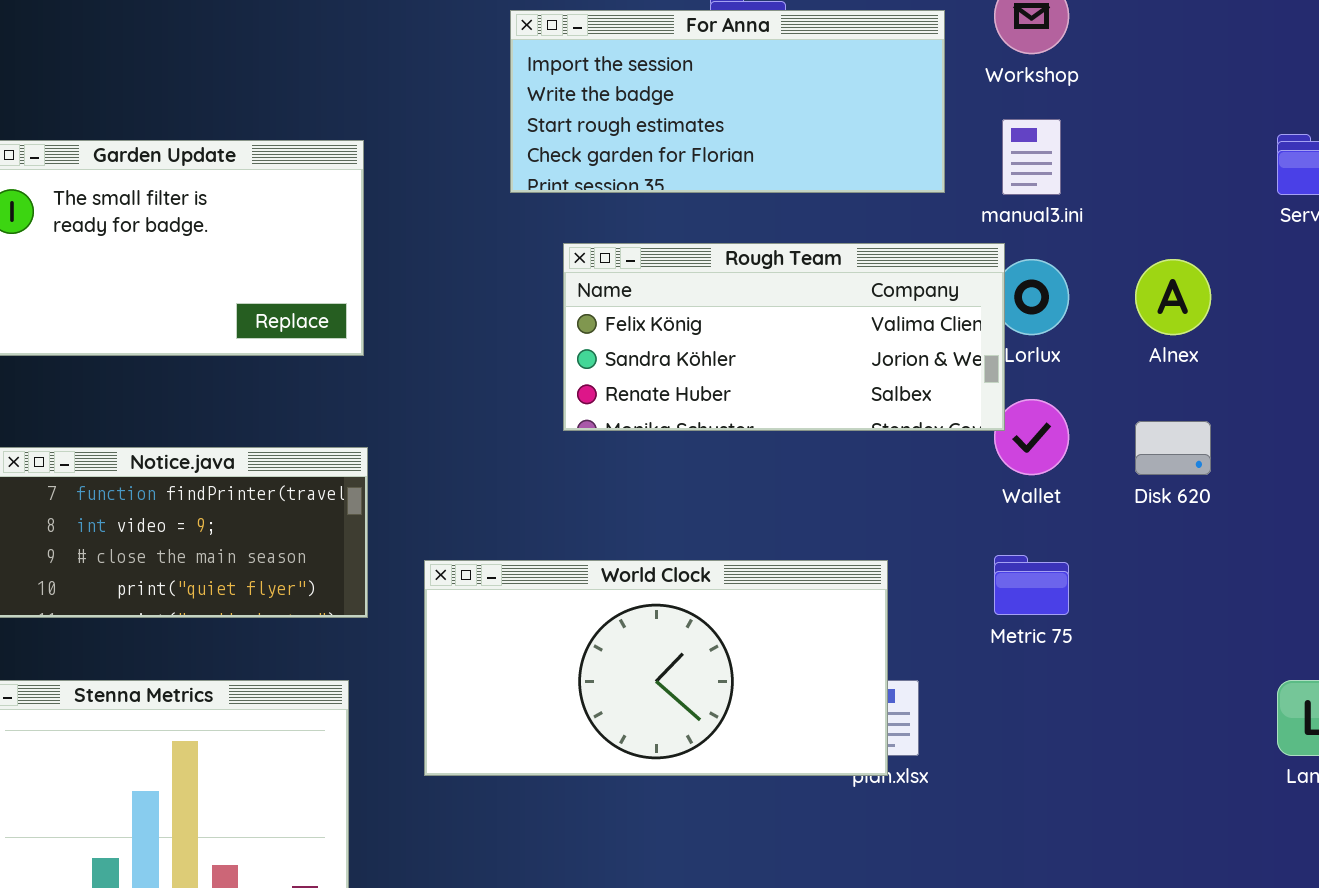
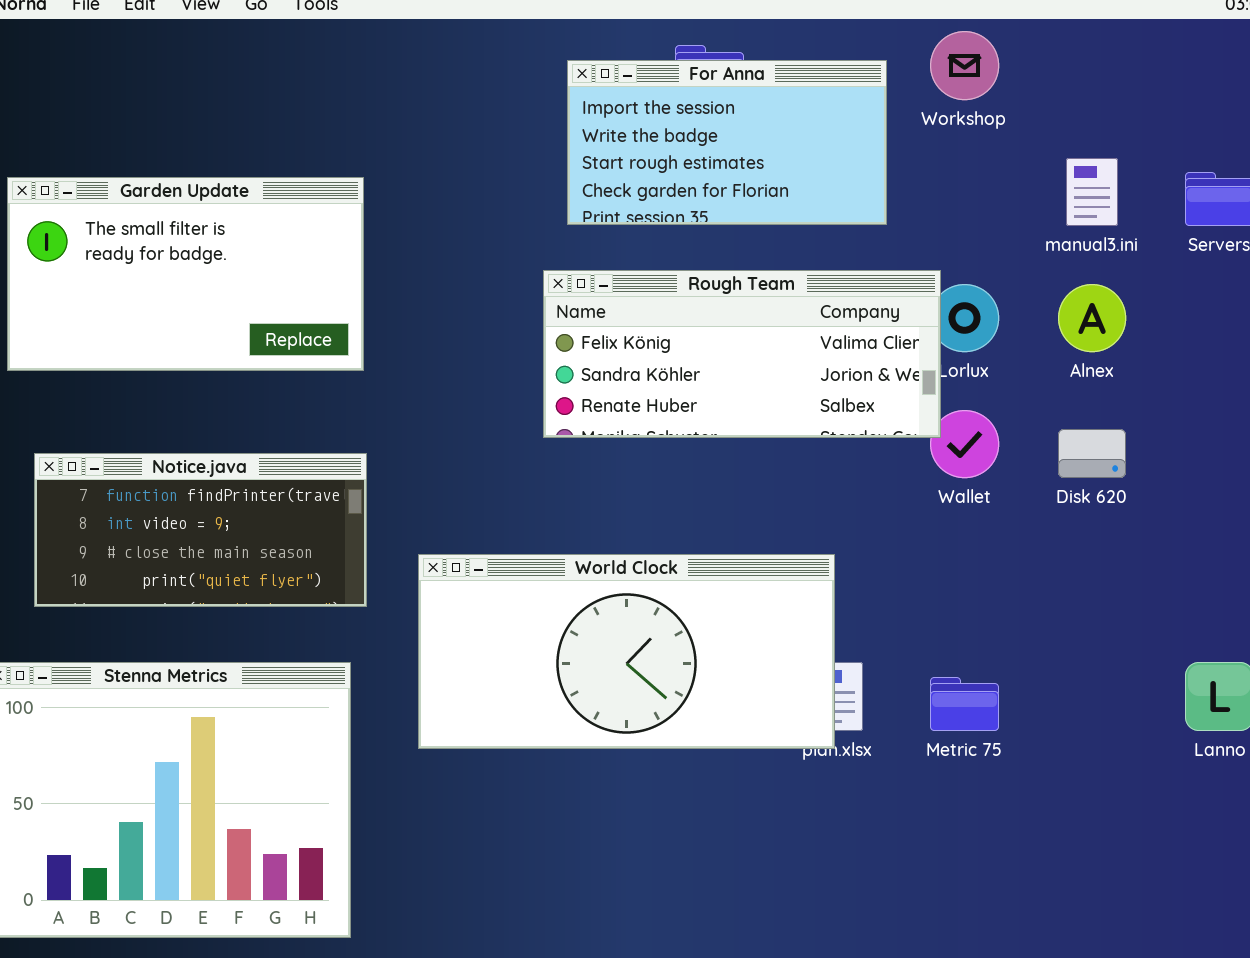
For Anna: [510,10,945,193] -> [567,60,887,225], resized
manual3.ini: [1002,119,1061,195] -> [1066,158,1118,226], moved
Metric 75: [994,555,1069,615] -> [930,677,999,731], moved

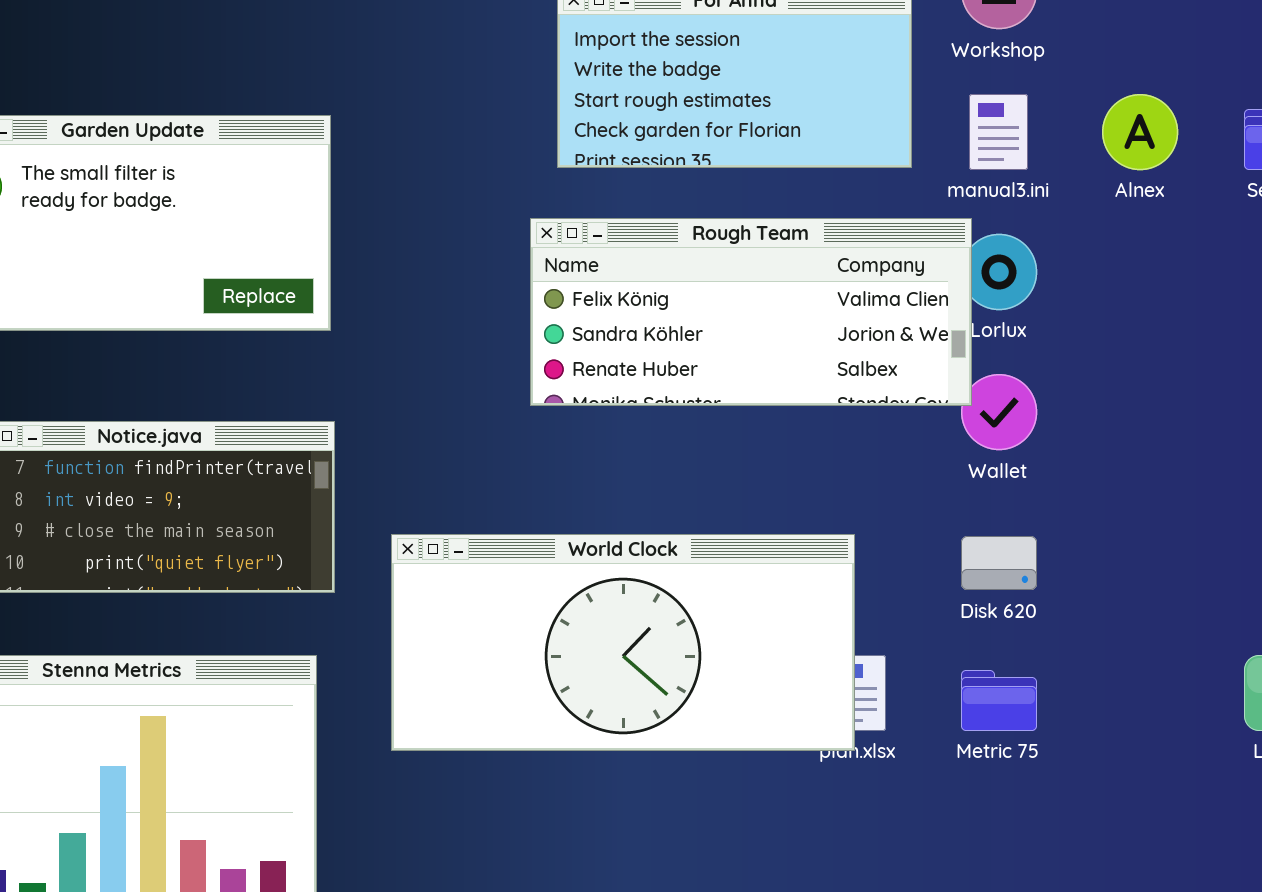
manual3.ini: [1066,158,1118,226] -> [969,94,1028,170], moved
Alnex: [1058,284,1126,352] -> [1102,94,1178,170], moved
Disk 620: [1058,429,1126,478] -> [961,536,1037,590], moved

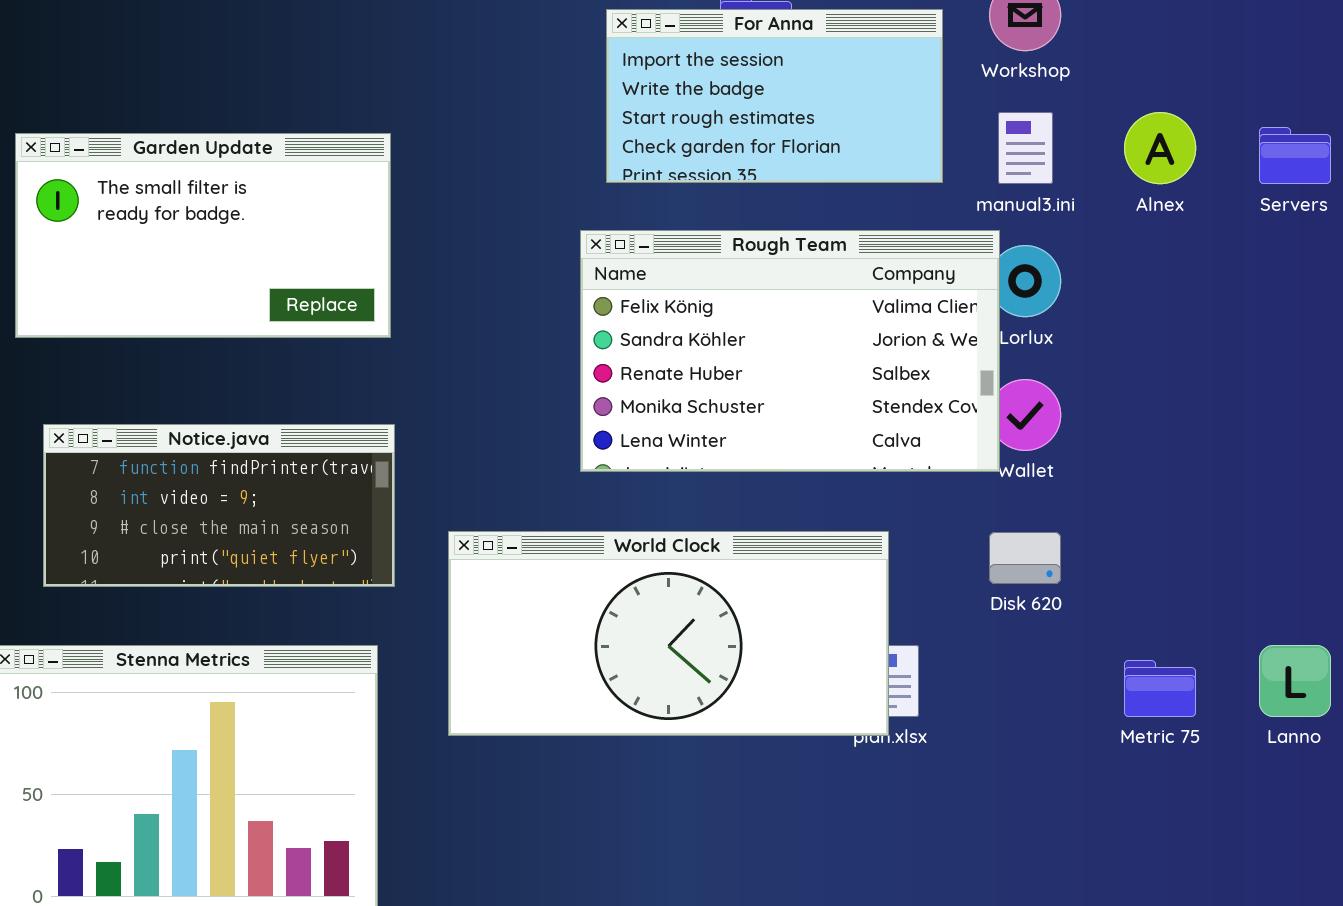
Rough Team: [530,218,972,406] -> [580,230,1000,472], resized
Metric 75: [961,670,1037,731] -> [1124,660,1196,717], moved

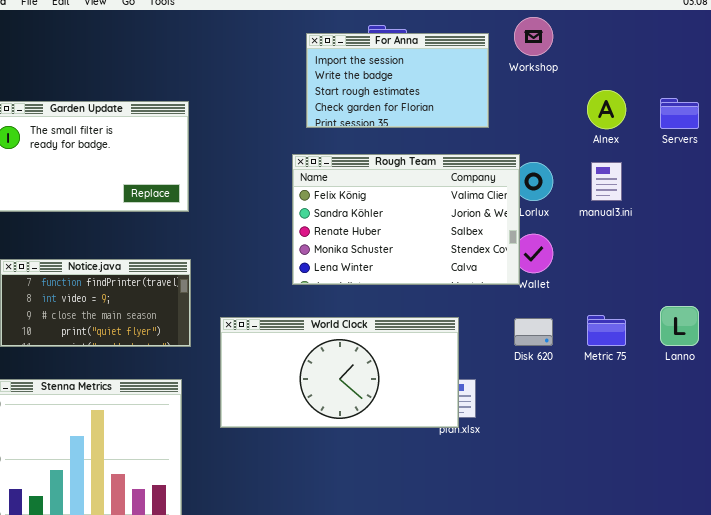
manual3.ini: [998,112,1053,184] -> [591,162,622,201], moved
Lanno: [1259,645,1331,717] -> [660,306,699,346], moved
Metric 75: [1124,660,1196,717] -> [587,315,626,346], moved

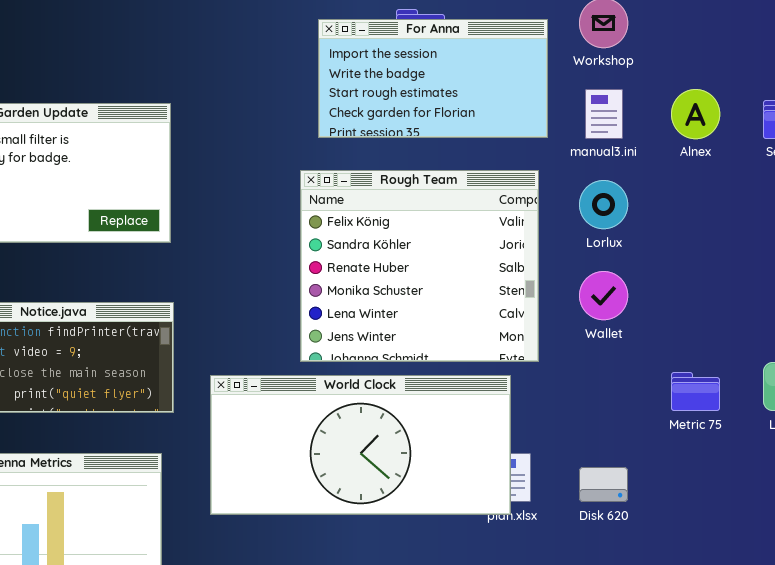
Rough Team: [292,154,520,285] -> [300,170,539,362], resized
manual3.ini: [591,162,622,201] -> [585,89,623,139], moved
Disk 620: [514,318,553,346] -> [579,467,628,502], moved

